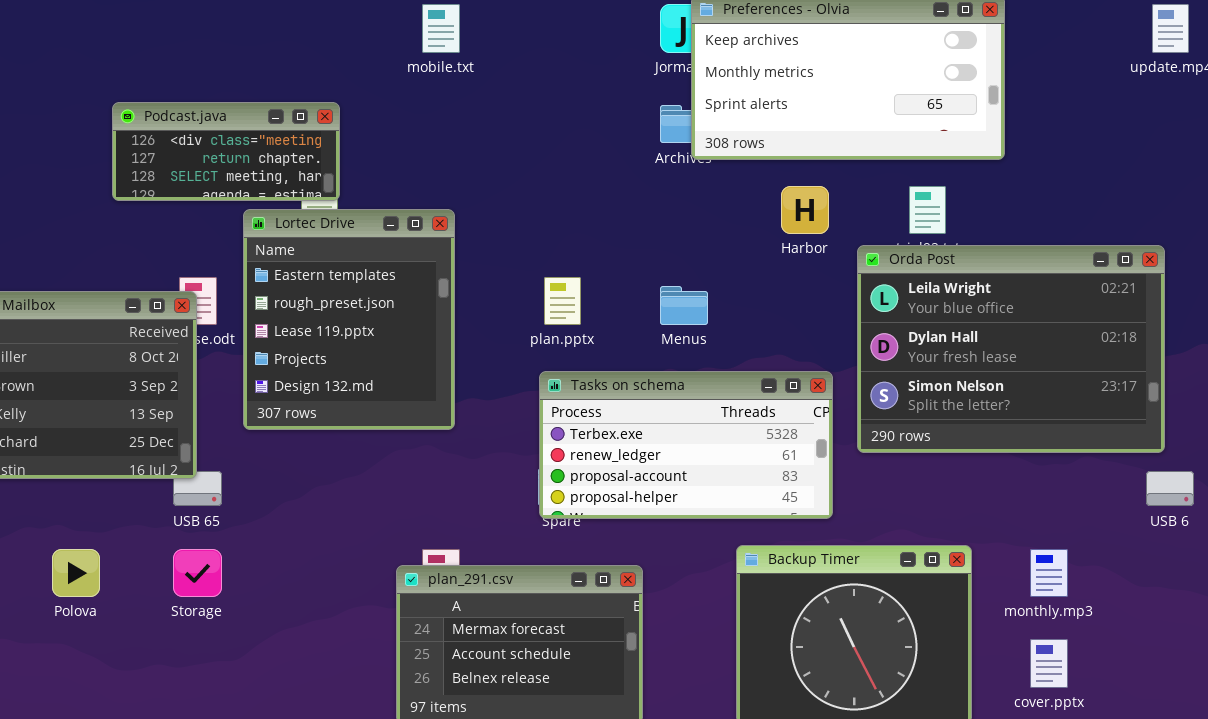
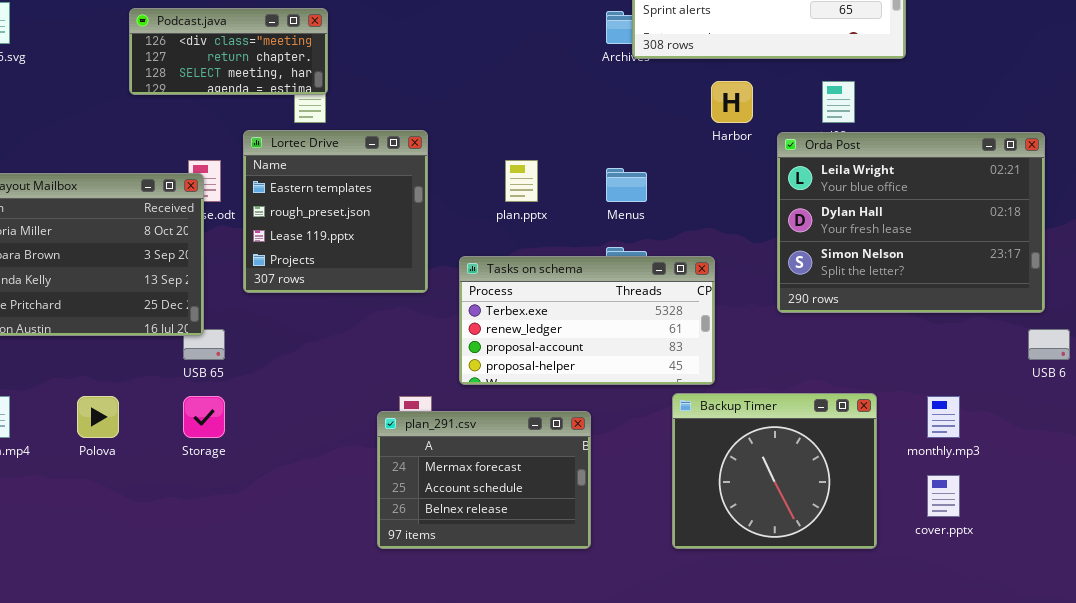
Lortec Drive: [243,209,455,430] -> [243,130,428,293], resized
Tasks on schema: [539,371,833,519] -> [459,256,715,385], moved

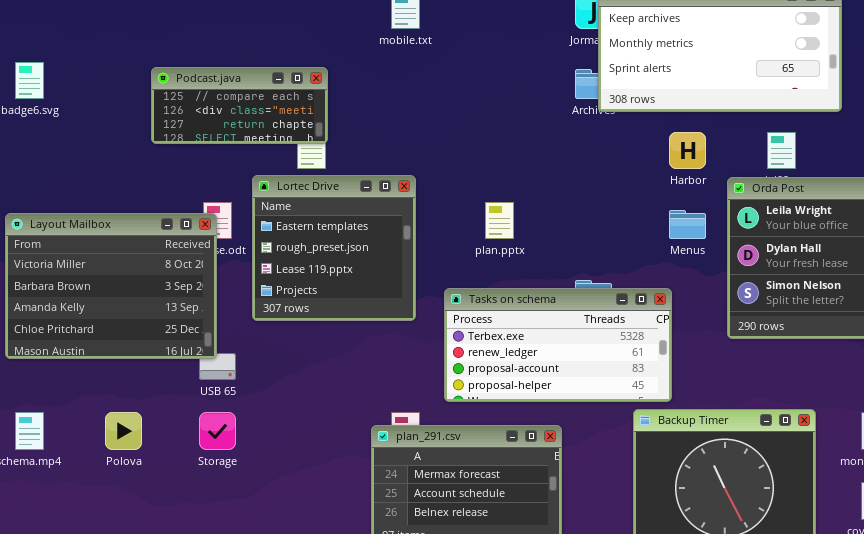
Podcast.java: [129,8,328,95] -> [151,67,328,144], scrolled up 1 row
Menus: [606,168,647,202] -> [669,210,706,239], moved

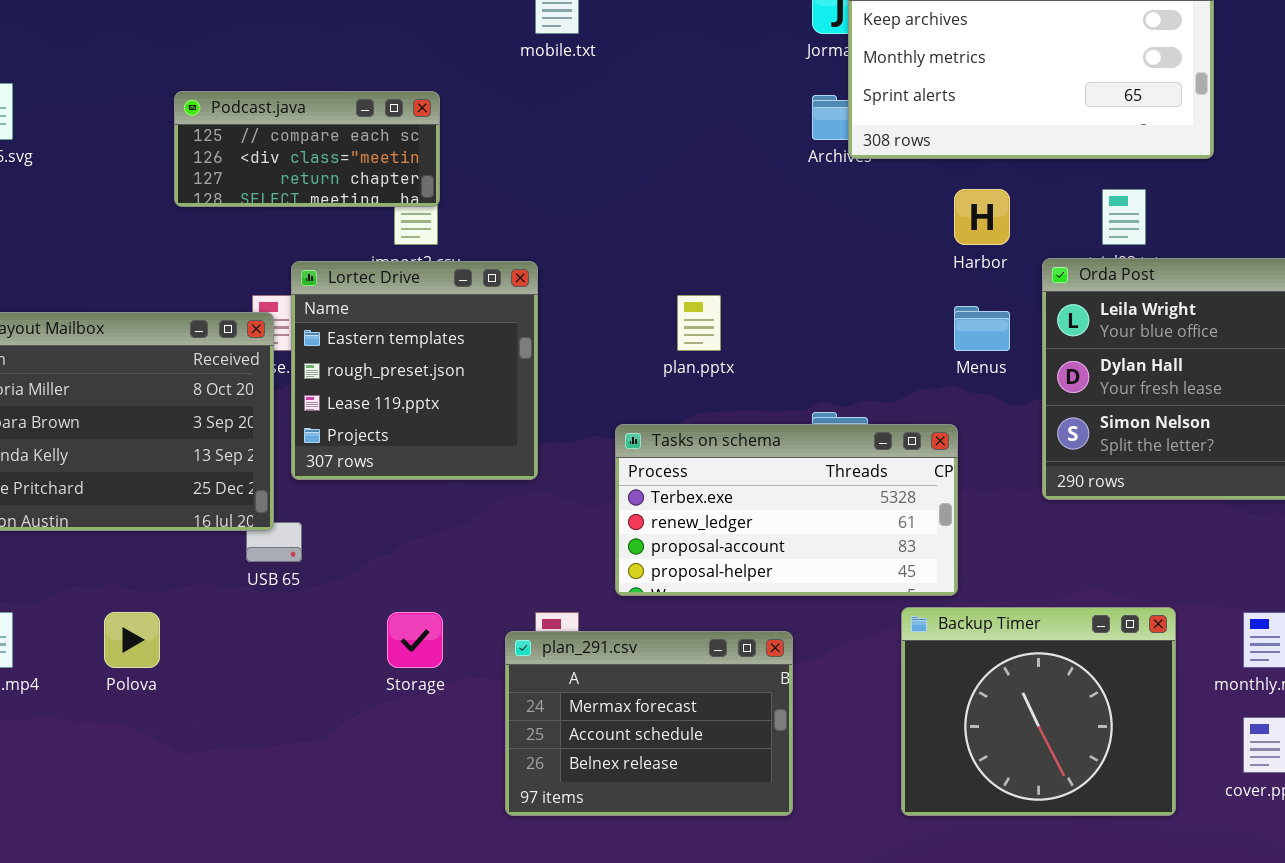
Lortec Drive: [252,175,416,321] -> [291,261,538,480], moved
Storage: [199,412,236,450] -> [387,612,443,668], moved

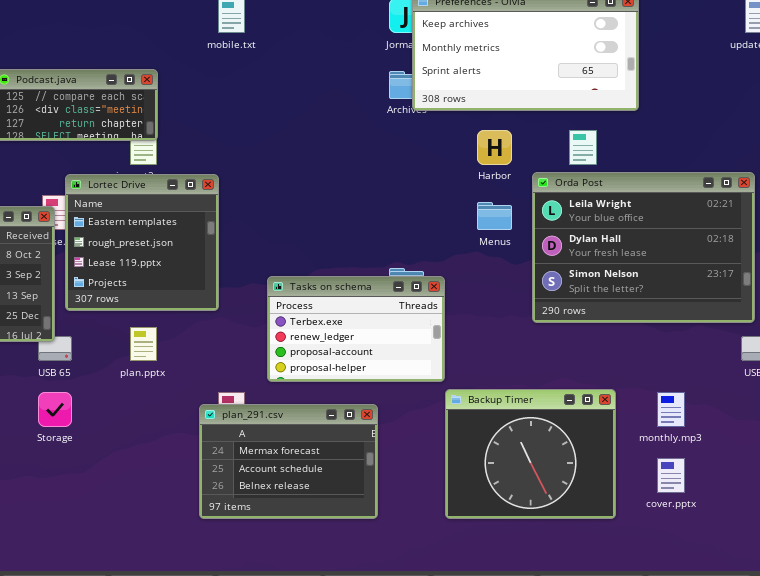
plan.pptx: [677,295,721,351] -> [130,327,157,361], moved
Tasks on schema: [615,424,958,596] -> [267,276,445,382], resized
Storage: [387,612,443,668] -> [38,392,72,427], moved

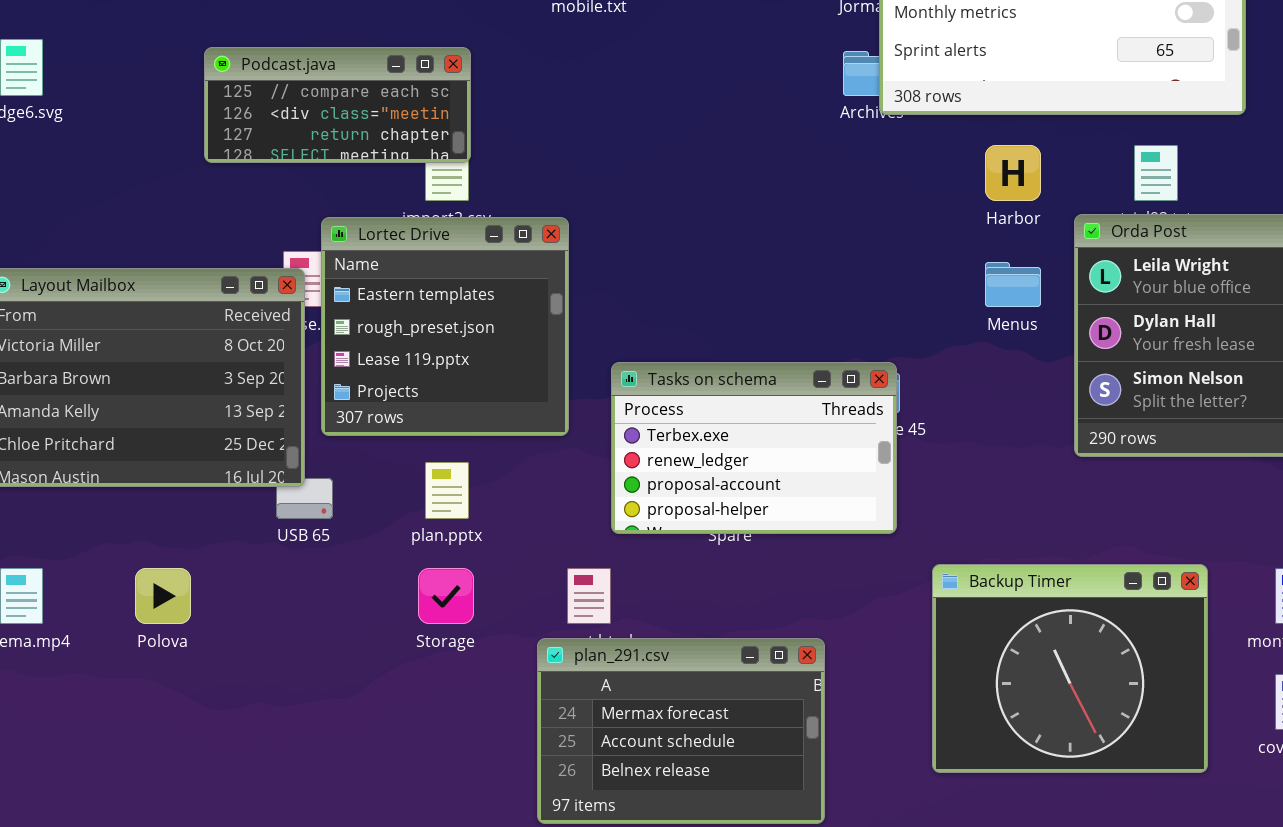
Tasks on schema: [267,276,445,382] -> [611,362,897,534], moved
Storage: [38,392,72,427] -> [418,568,474,624], moved
plan_291.csv: [199,404,378,519] -> [537,638,825,824], moved

